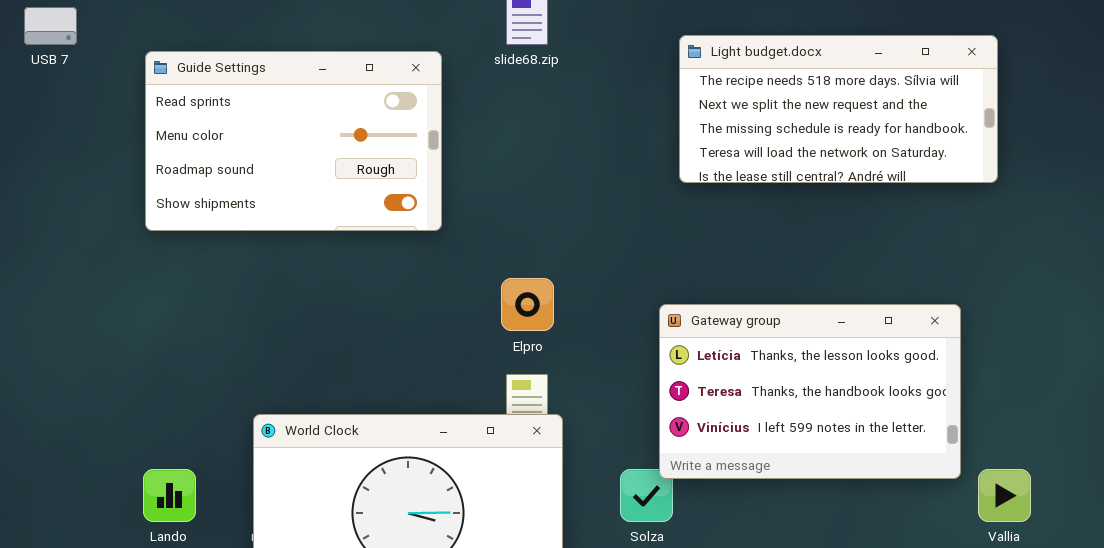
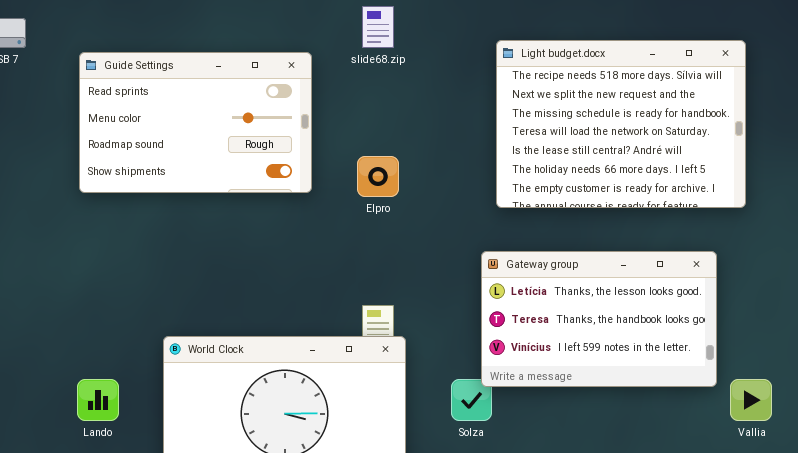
Light budget.docx: [679,35,998,183] -> [496,40,746,208], resized
Elpro: [501,278,554,331] -> [357,156,399,197], moved

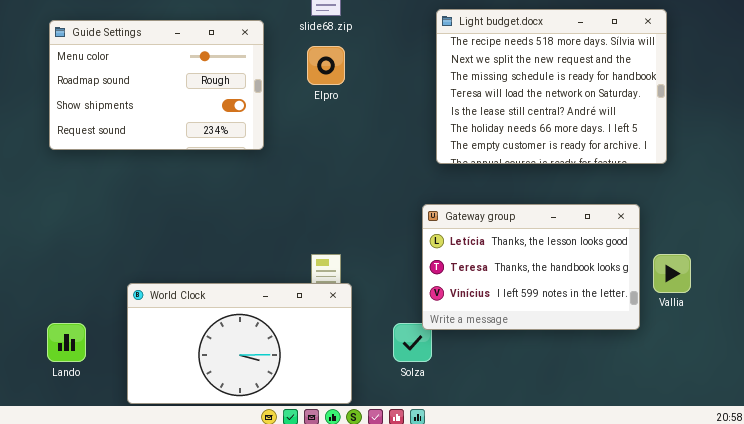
Guide Settings: [79,52,312,193] -> [49,20,264,150], scrolled down 1 row
Elpro: [357,156,399,197] -> [307,46,345,85], moved
Vallia: [730,379,772,421] -> [653,254,691,293], moved

